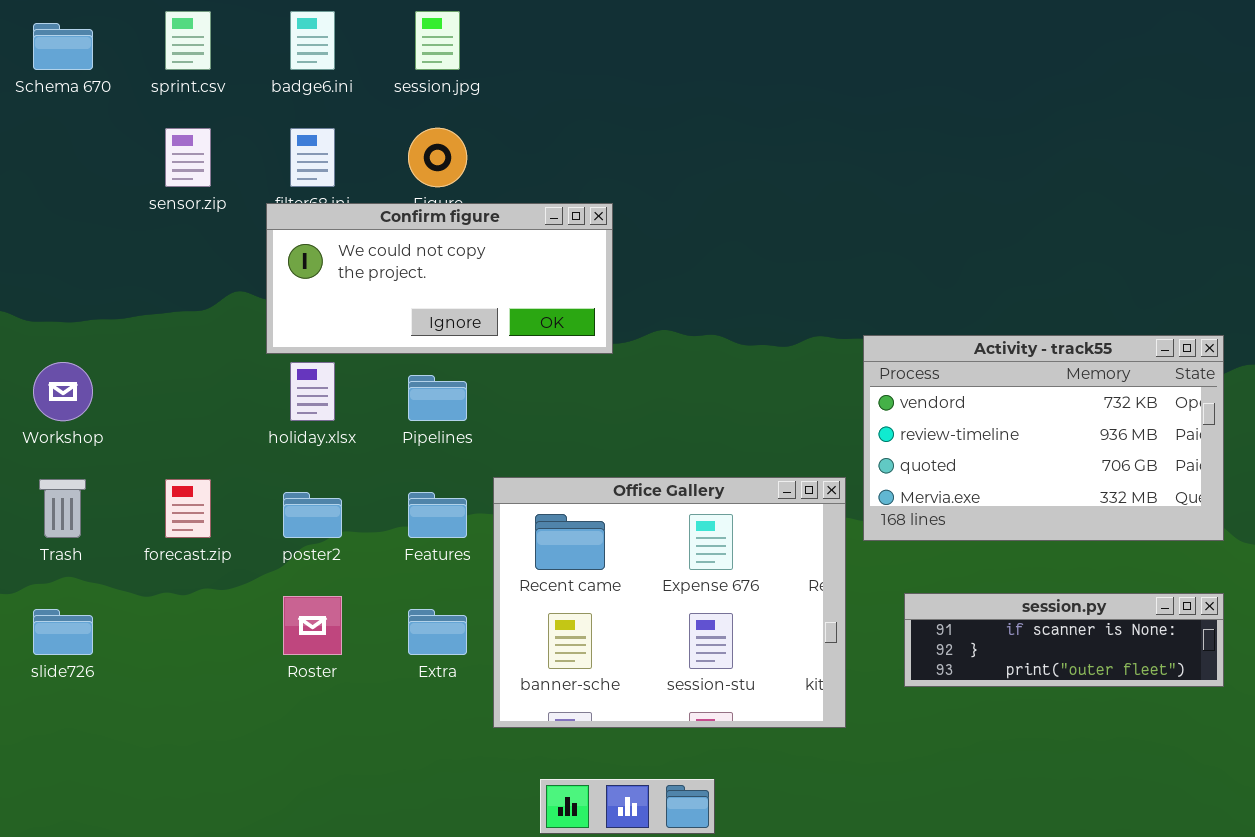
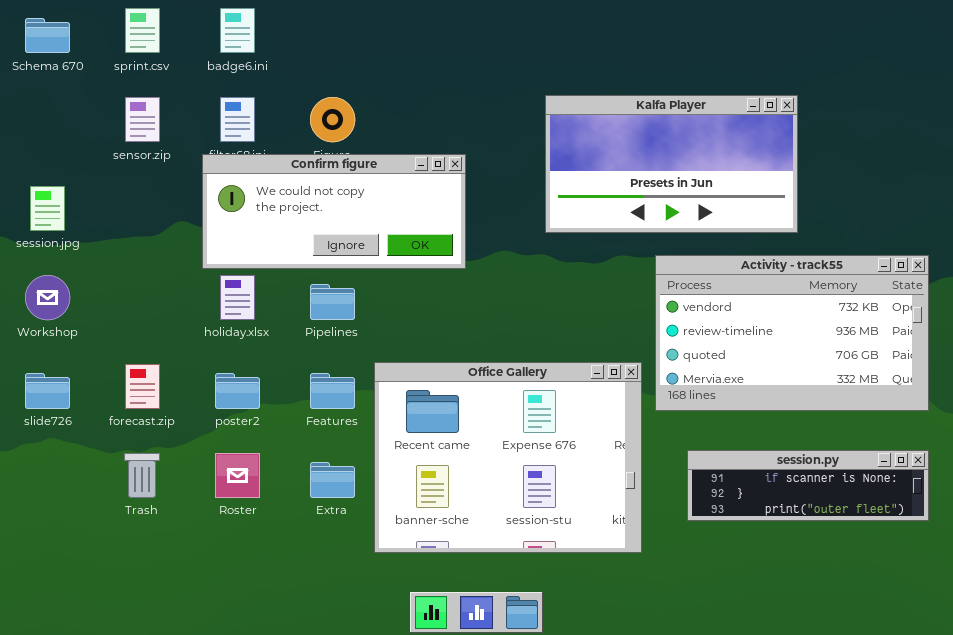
session.jpg: [415,11,460,70] -> [30,186,65,231], moved
Kalfa Player: none -> [545,95,798,233], opened
Trash: [39,479,86,538] -> [124,453,160,498], moved
slide726: [33,609,93,655] -> [25,373,70,409], moved

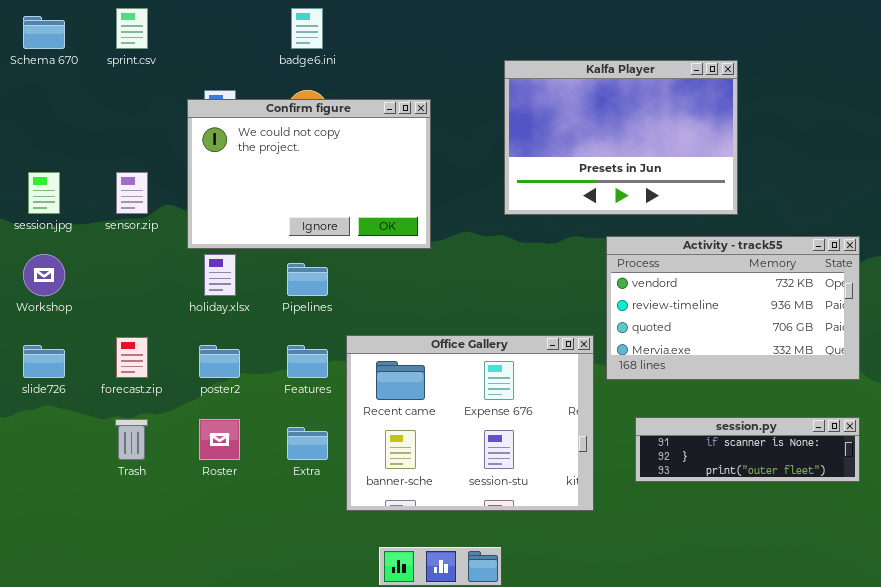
badge6.ini: [220,8,255,53] -> [291,8,323,49], moved
Kalfa Player: [545,95,798,233] -> [504,60,738,215], resized
sensor.zip: [125,97,160,142] -> [116,172,148,214], moved
Confirm figure: [202,154,466,269] -> [187,99,431,249], resized

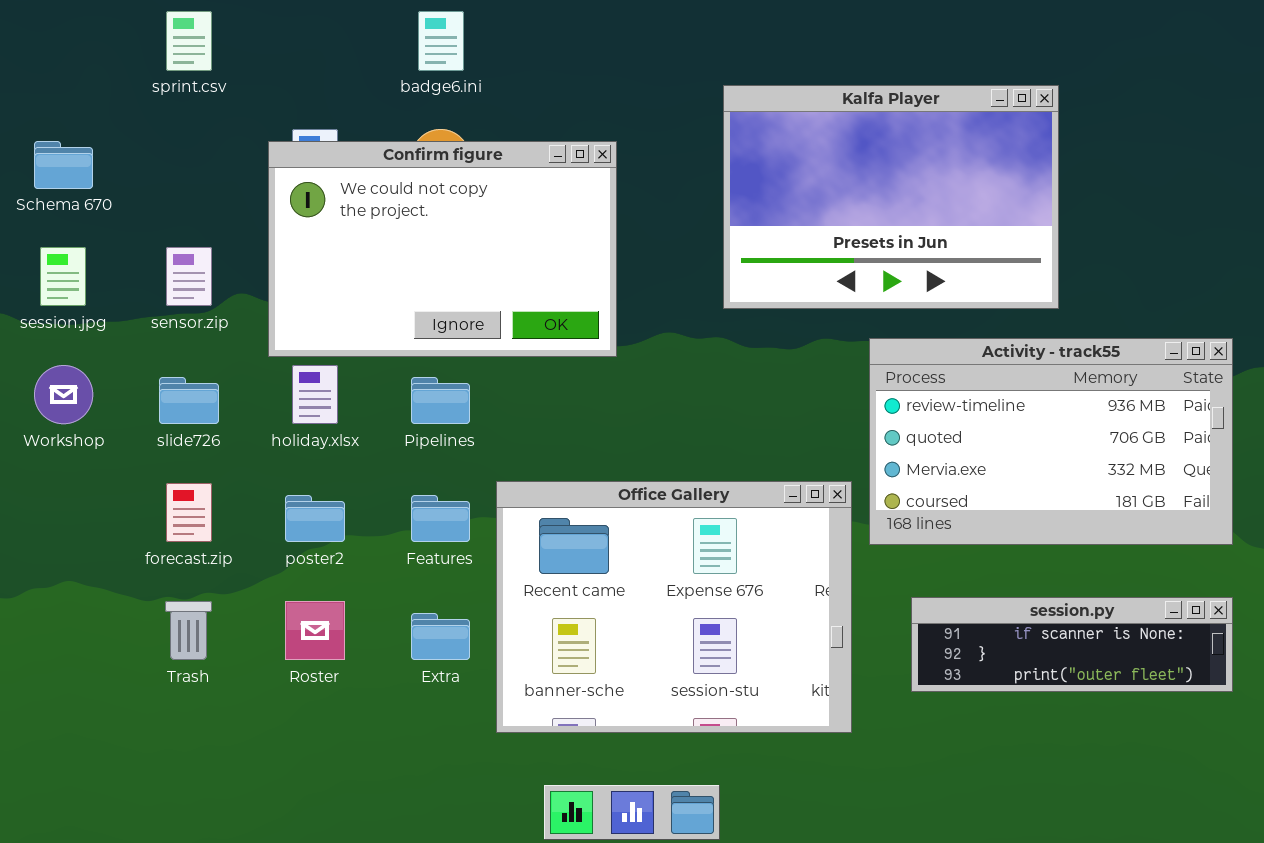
Schema 670: [23,16,65,49] -> [34,141,93,189], moved
Activity - track55: [606,236,860,380] -> [869,338,1233,545], scrolled down 1 row
slide726: [23,345,65,378] -> [159,377,219,424], moved

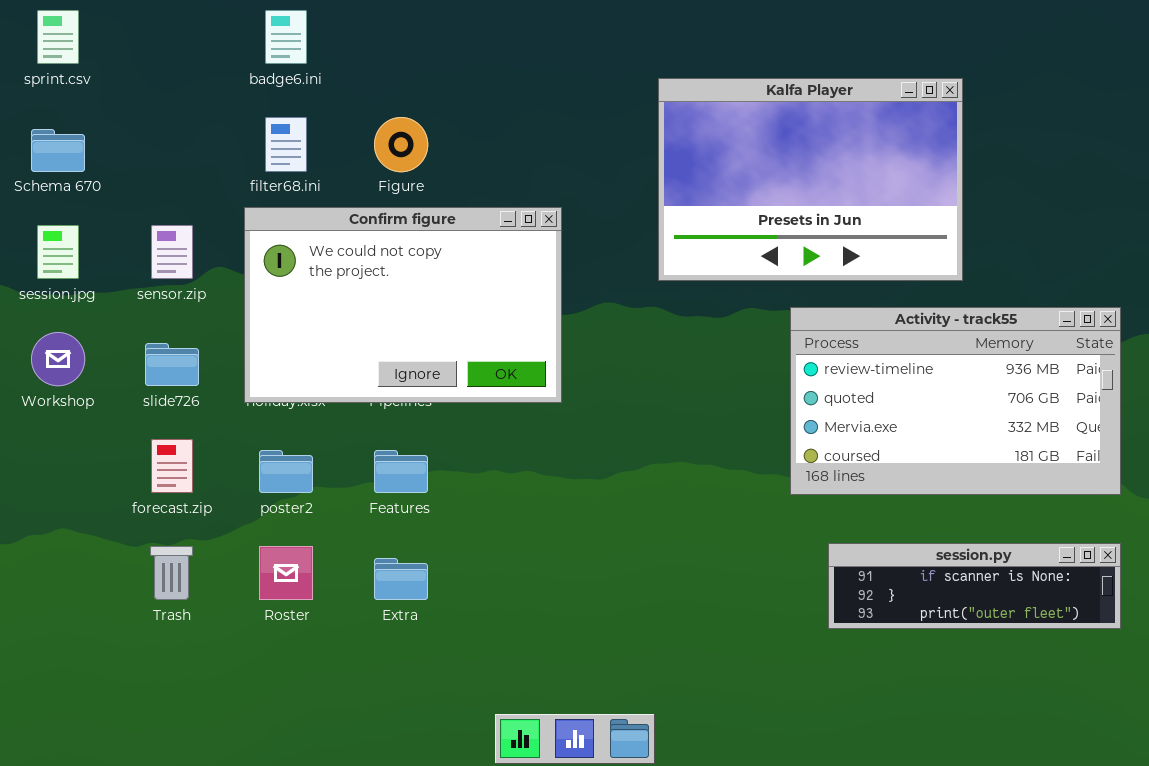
sprint.csv: [166,11,212,71] -> [37,10,79,64], moved
badge6.ini: [418,11,464,71] -> [265,10,307,64], moved
Confirm figure: [268,141,617,357] -> [244,207,562,403], moved
Office Gallery: [496,481,852,733] -> none, closed

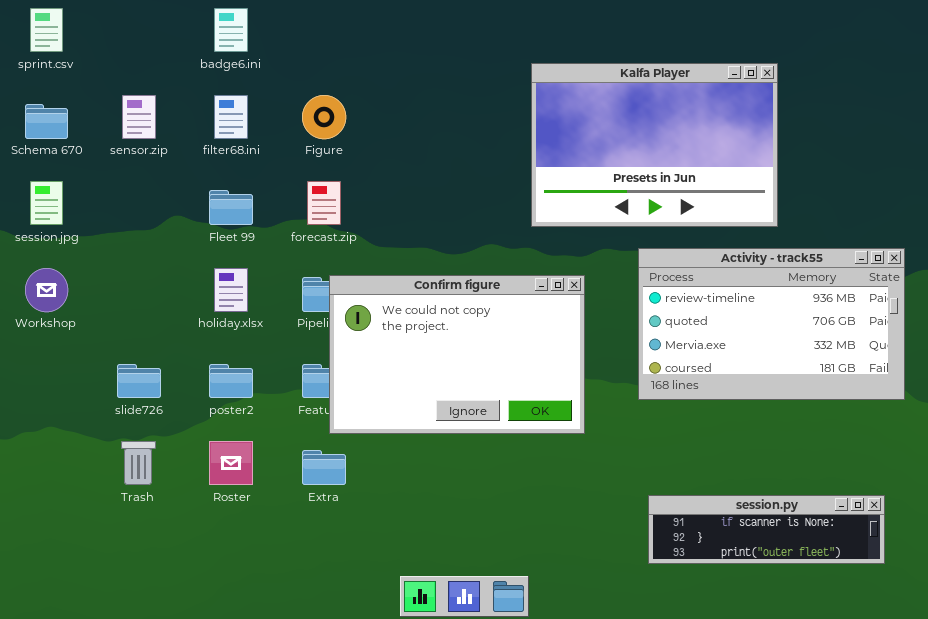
Confirm figure: [244,207,562,403] -> [329,275,585,434], moved
sensor.zip: [151,225,193,279] -> [122,95,156,139], moved
slide726: [145,343,199,386] -> [117,364,161,398], moved
forecast.zip: [151,439,193,493] -> [307,181,341,225], moved
session.py: [828,543,1121,629] -> [648,495,885,564], moved

